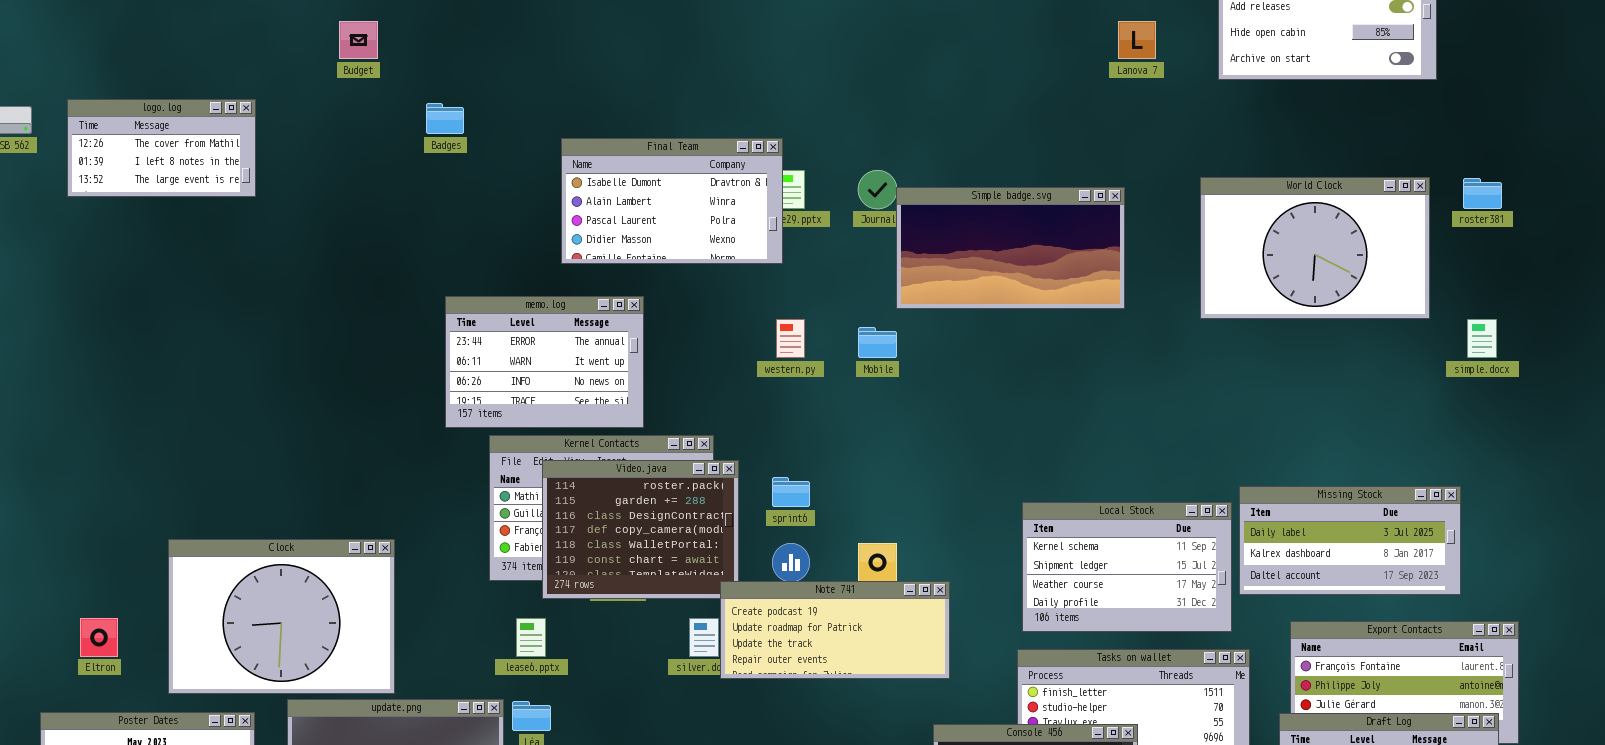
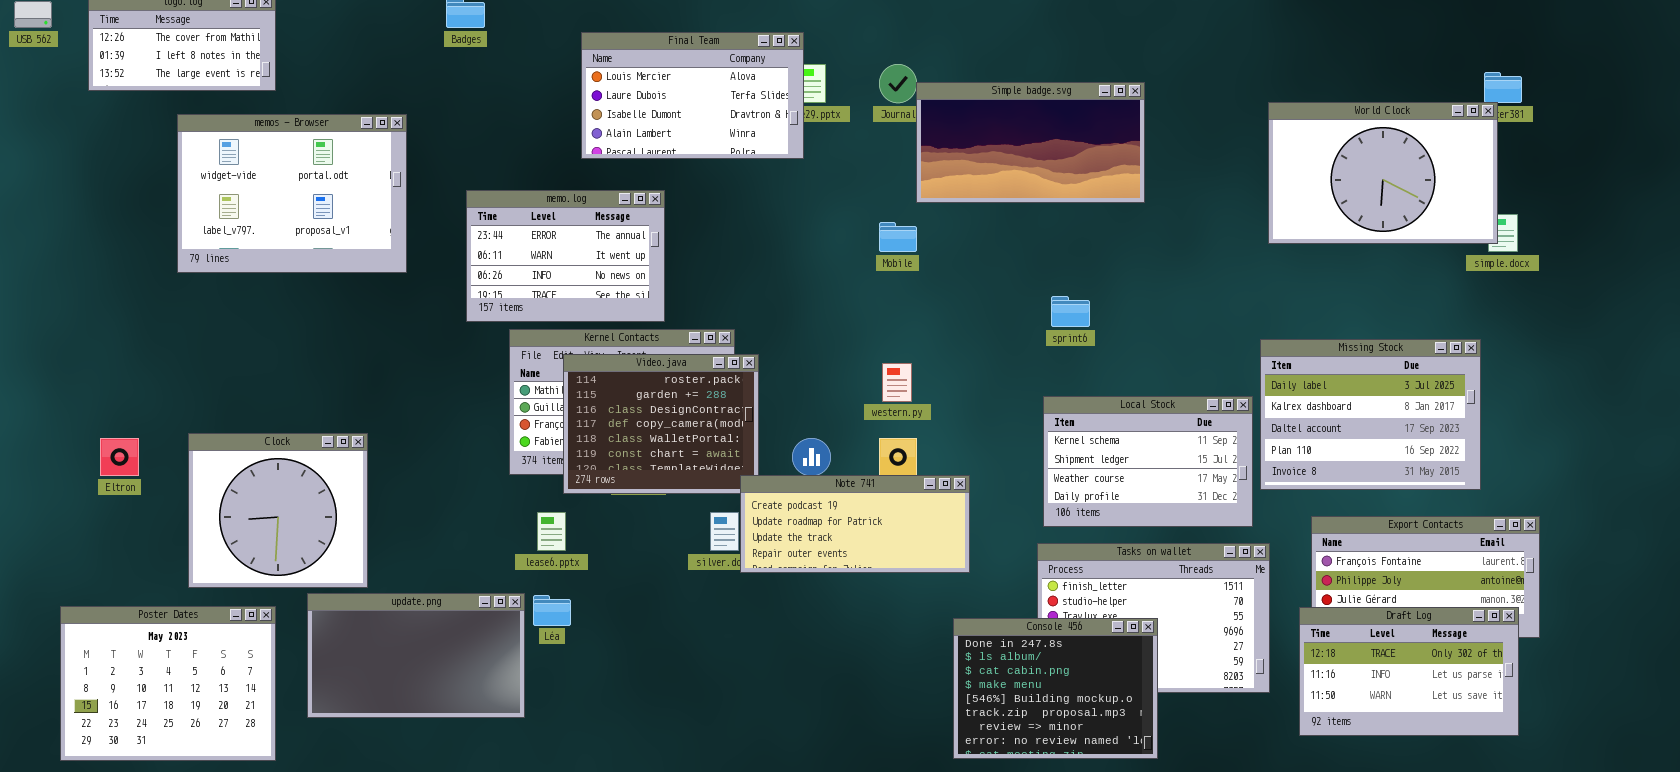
Final Team: [561,138,783,264] -> [581,32,804,159], scrolled up 2 rows
World Clock: [1200,177,1430,319] -> [1268,102,1498,244], moved
memos - Browser: none -> [177,114,407,273], opened
western.py: [776,319,805,358] -> [882,363,912,402], moved
sprint6: [772,477,810,507] -> [1051,296,1090,327], moved
Missing Stock: [1239,486,1461,595] -> [1260,339,1481,490], resized
Clock: [168,539,395,694] -> [188,433,368,588], resized
Eltron: [80,618,118,657] -> [100,438,139,476], moved

